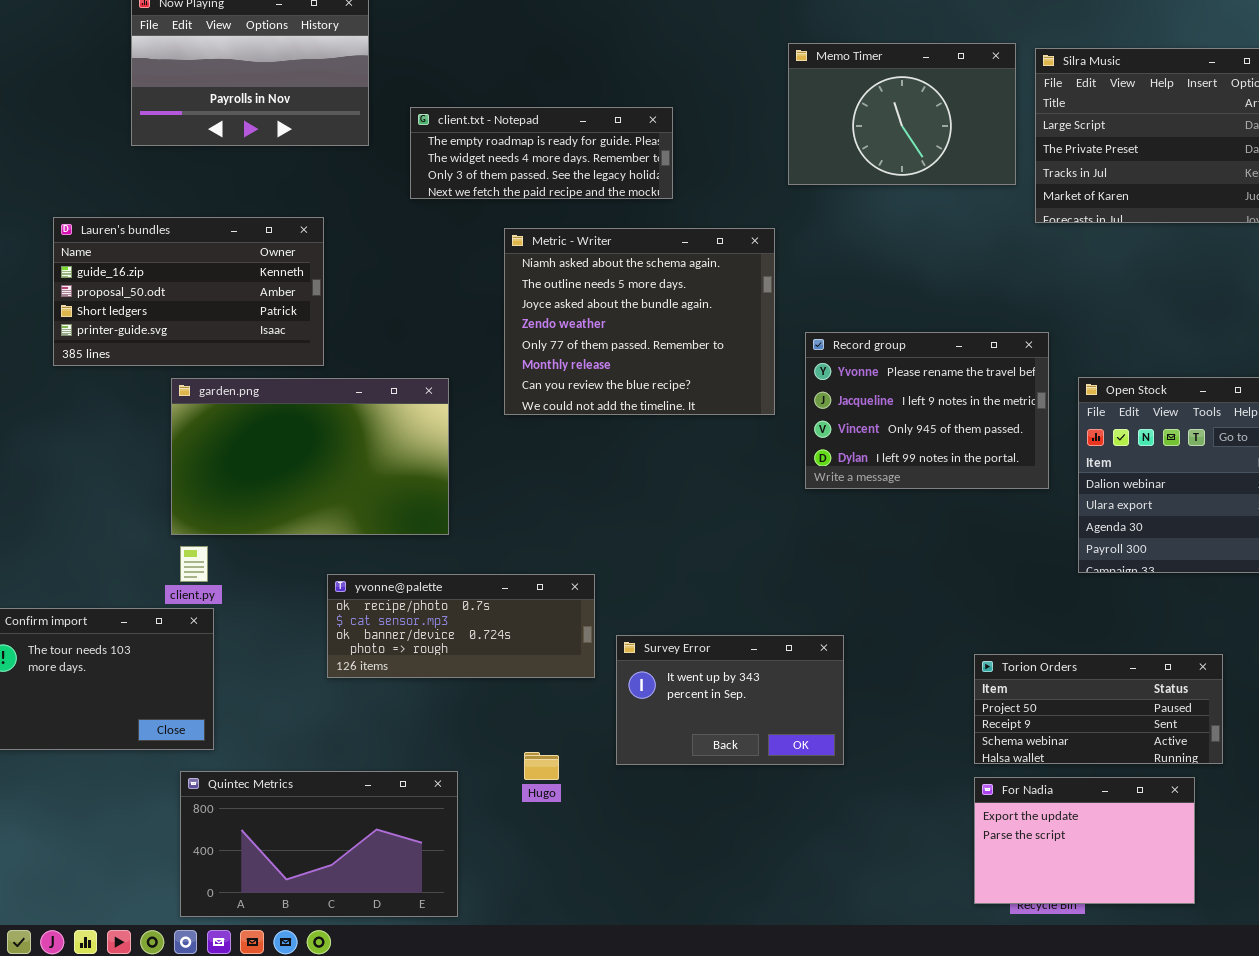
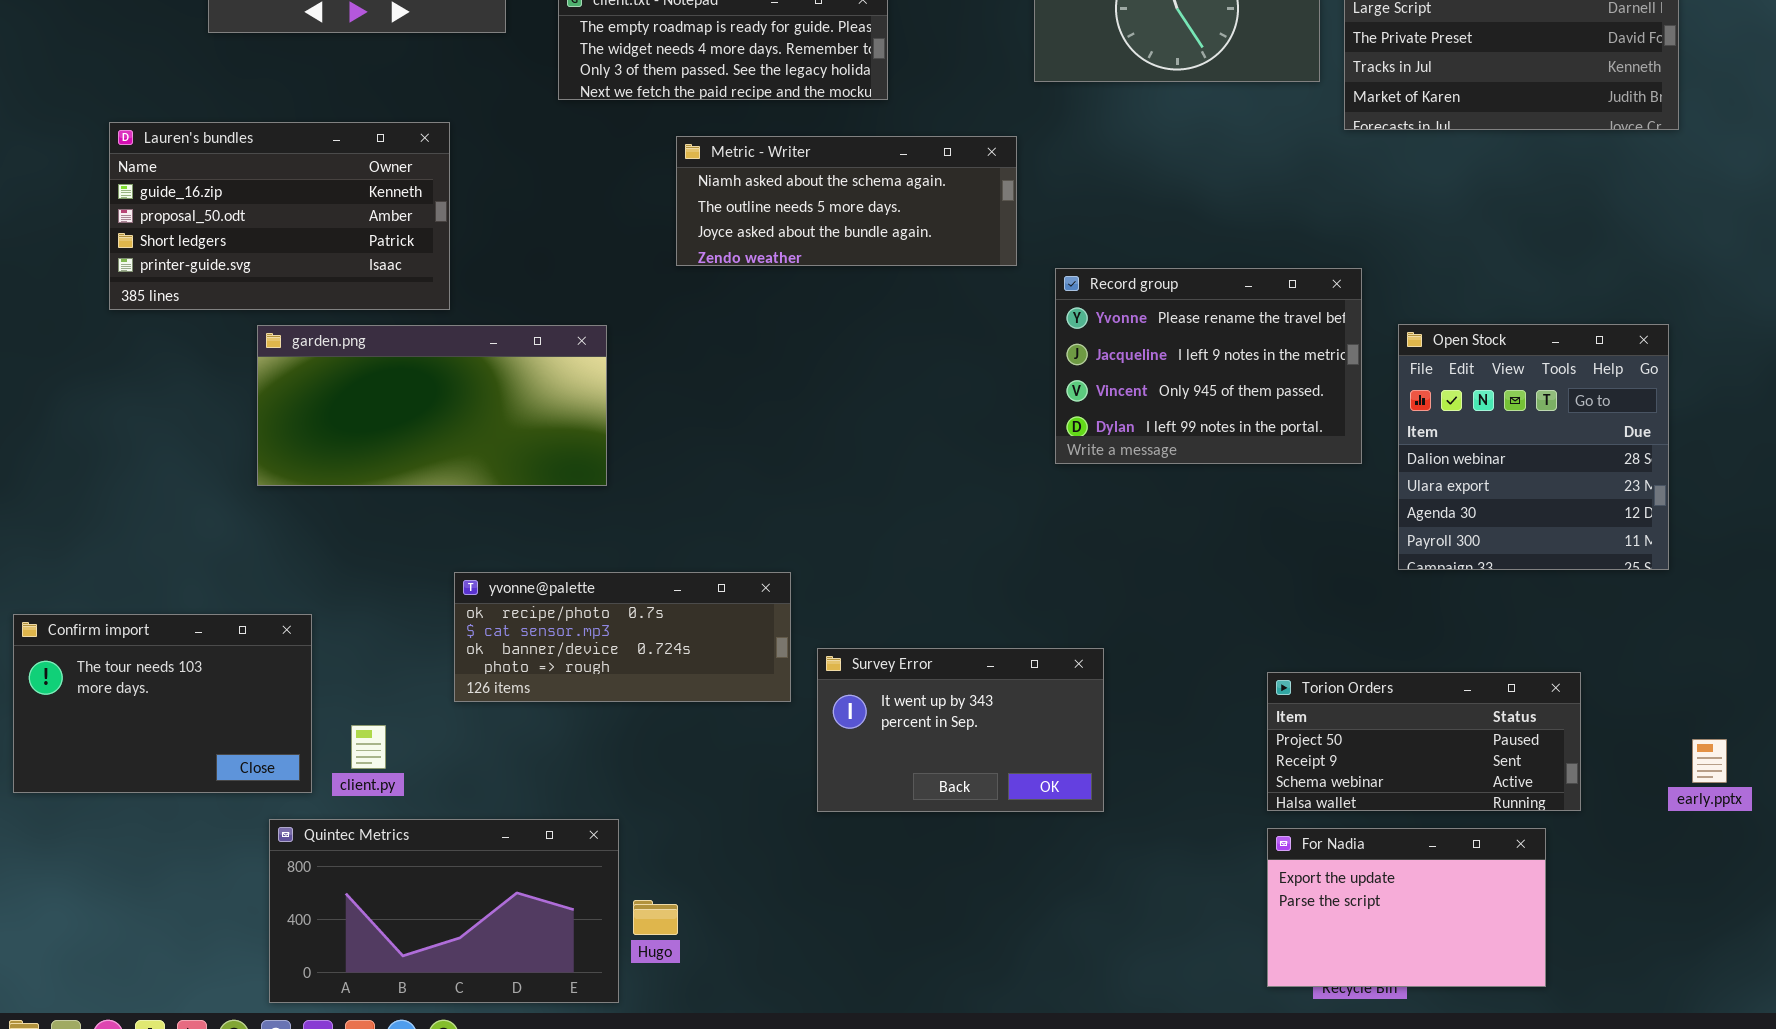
Metric - Writer: [504,228,775,415] -> [676,136,1017,266], resized
garden.png: [171,378,449,535] -> [257,325,607,486], resized
client.py: [180,546,208,582] -> [351,725,386,769], moved
Hugo: [524,752,559,780] -> [633,900,678,935], moved

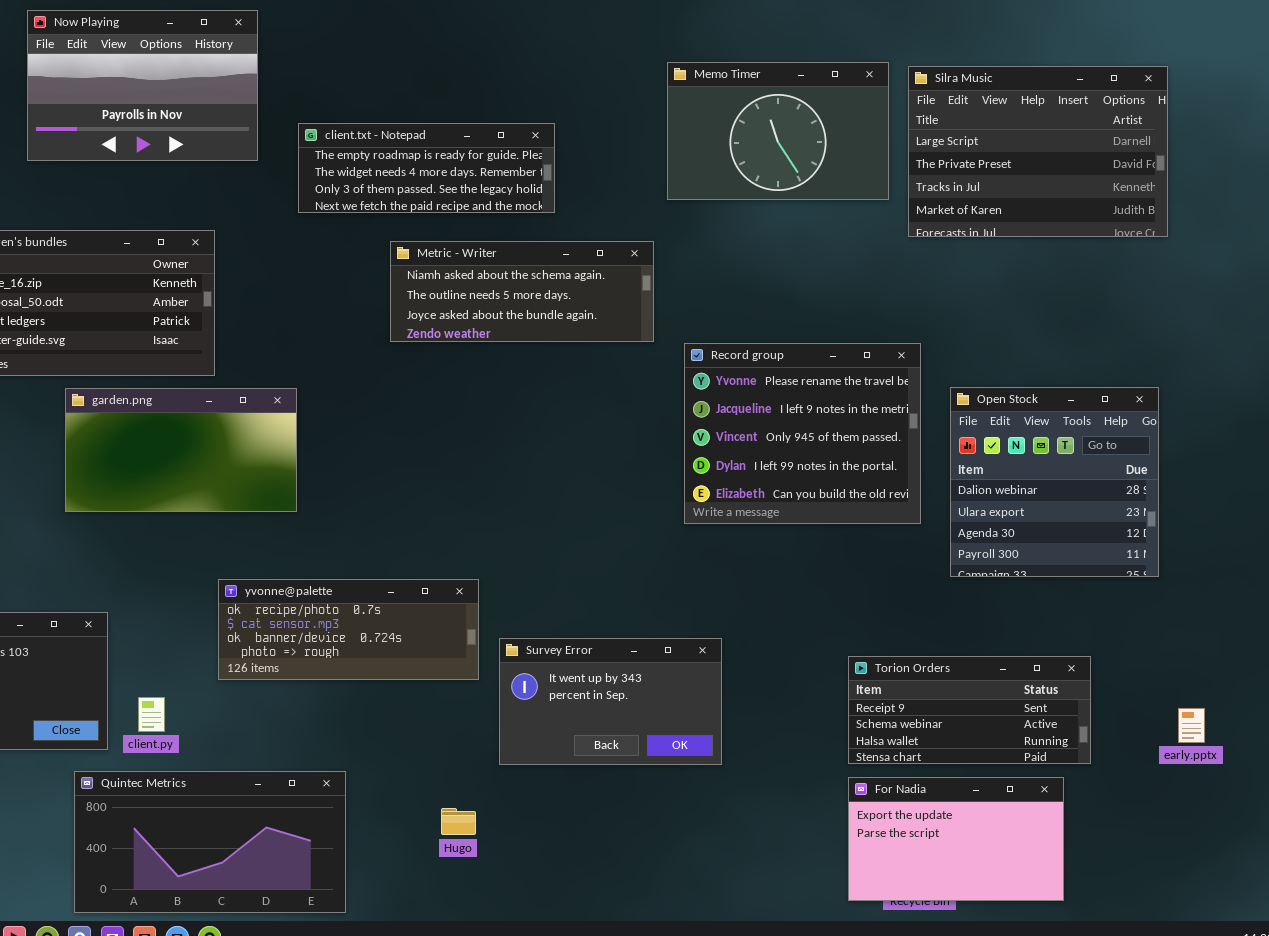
Record group: [1055,268,1362,464] -> [684,343,921,524], resized
garden.png: [257,325,607,486] -> [65,388,297,512], resized
Torion Orders: [1267,672,1581,811] -> [848,656,1091,764], scrolled down 1 row
Hugo: [633,900,678,935] -> [441,808,476,835], moved

